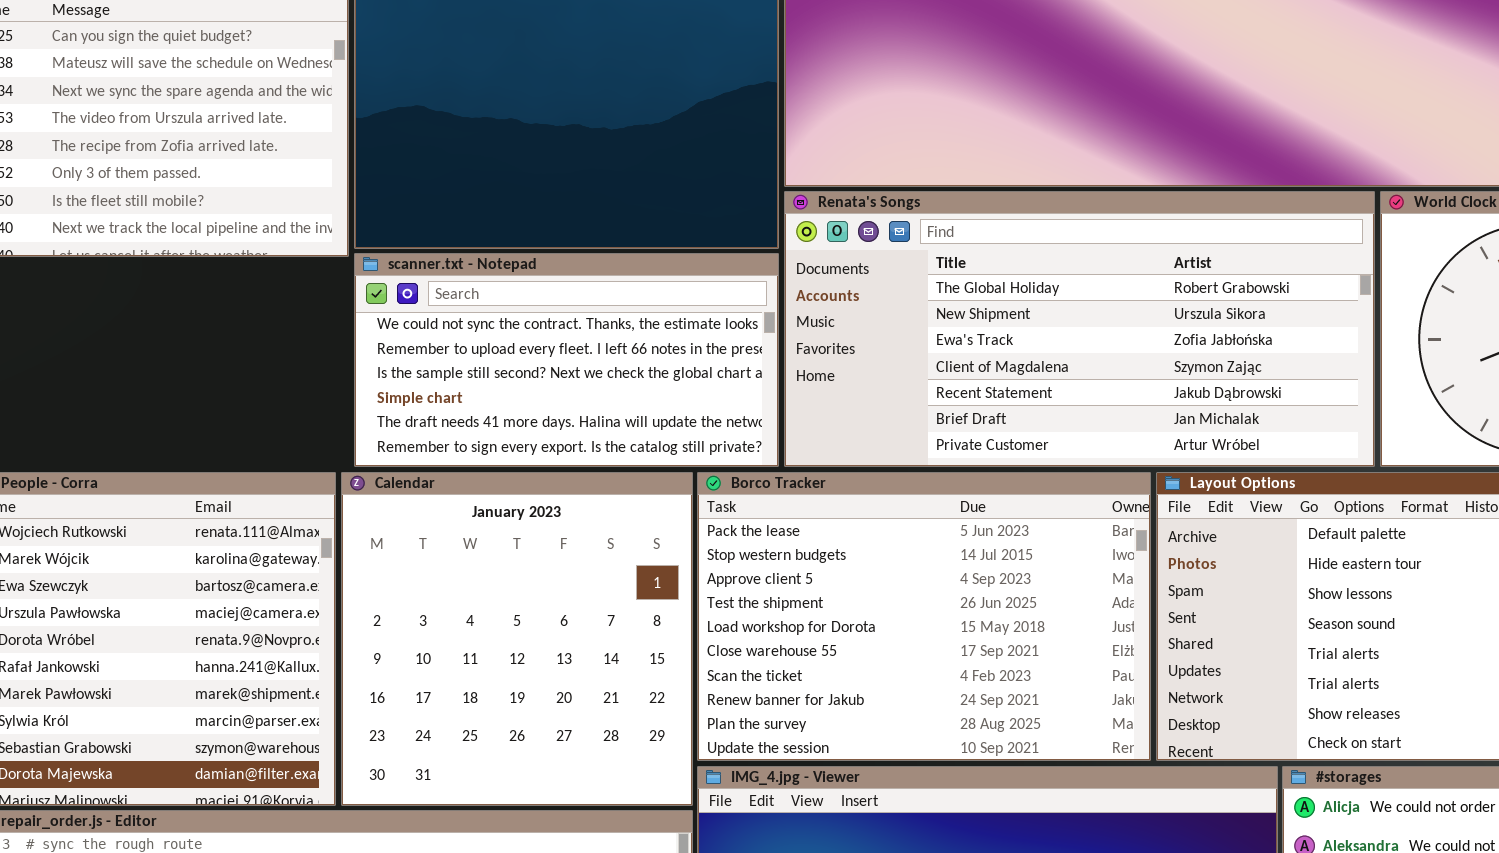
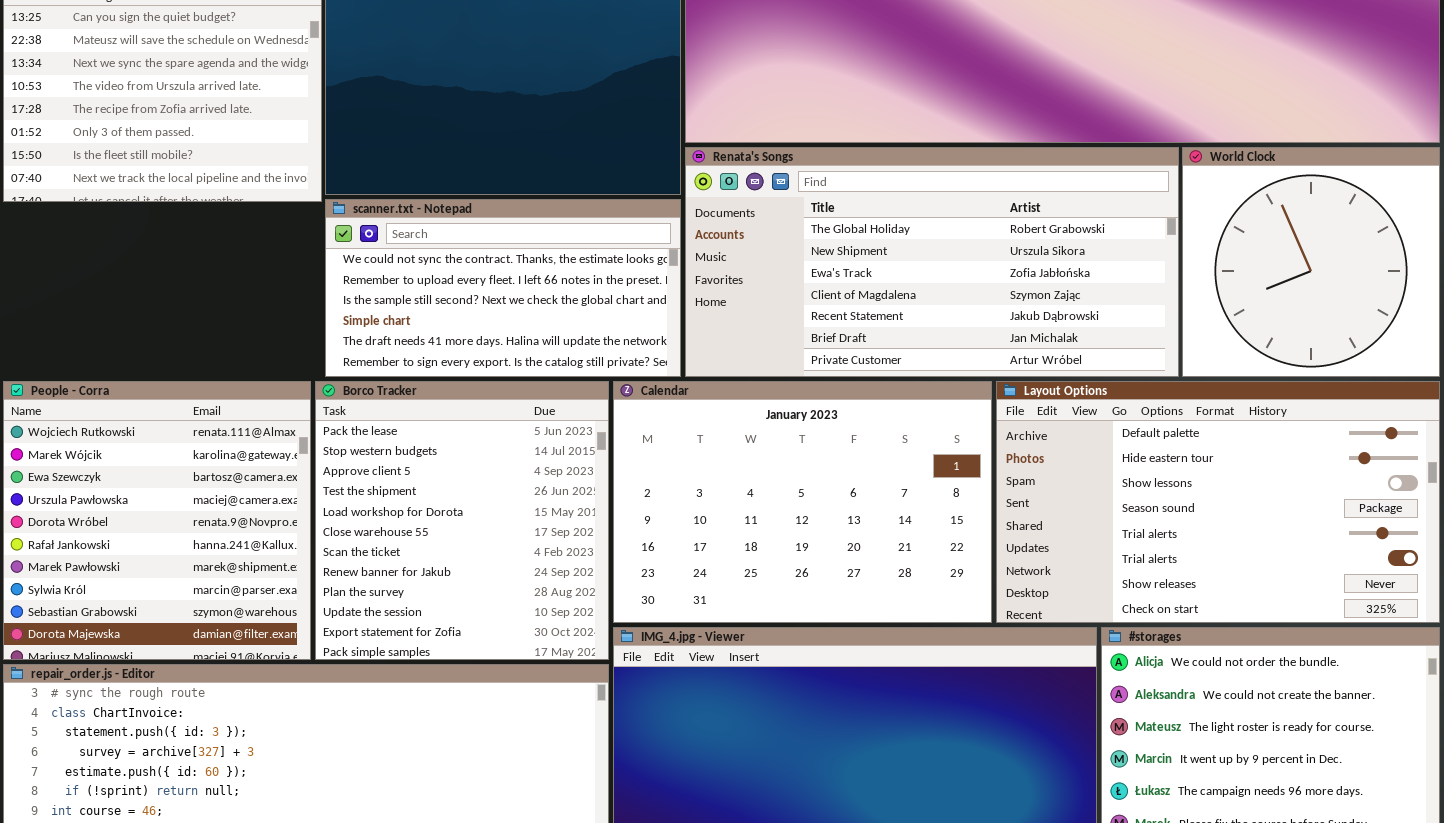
Calendar: [341,472,693,806] -> [613,381,992,623], moved, resized
Borco Tracker: [697,472,1151,761] -> [315,381,609,660], moved, resized

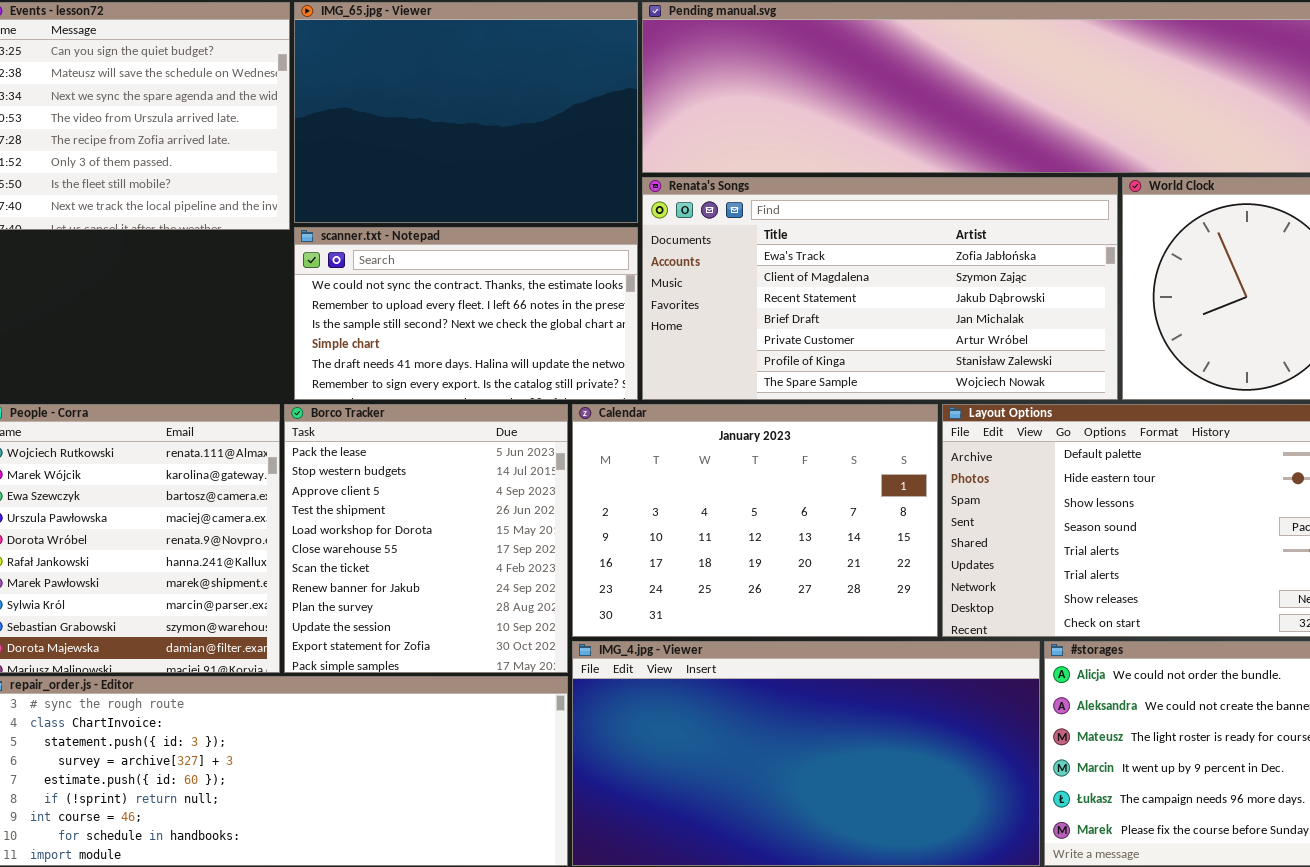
Renata's Songs: [685,147,1179,377] -> [642,177,1118,400], scrolled down 2 rows

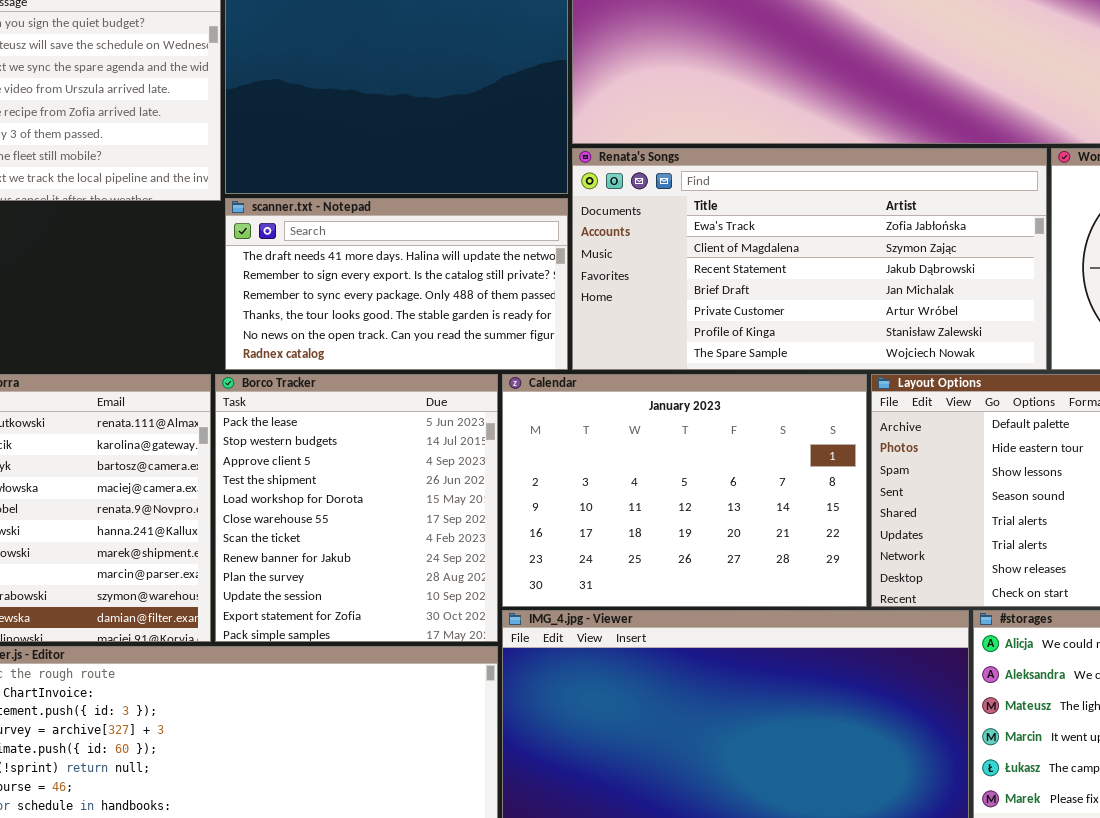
scanner.txt - Notepad: [294,227,638,400] -> [225,198,568,370], scrolled down 4 rows

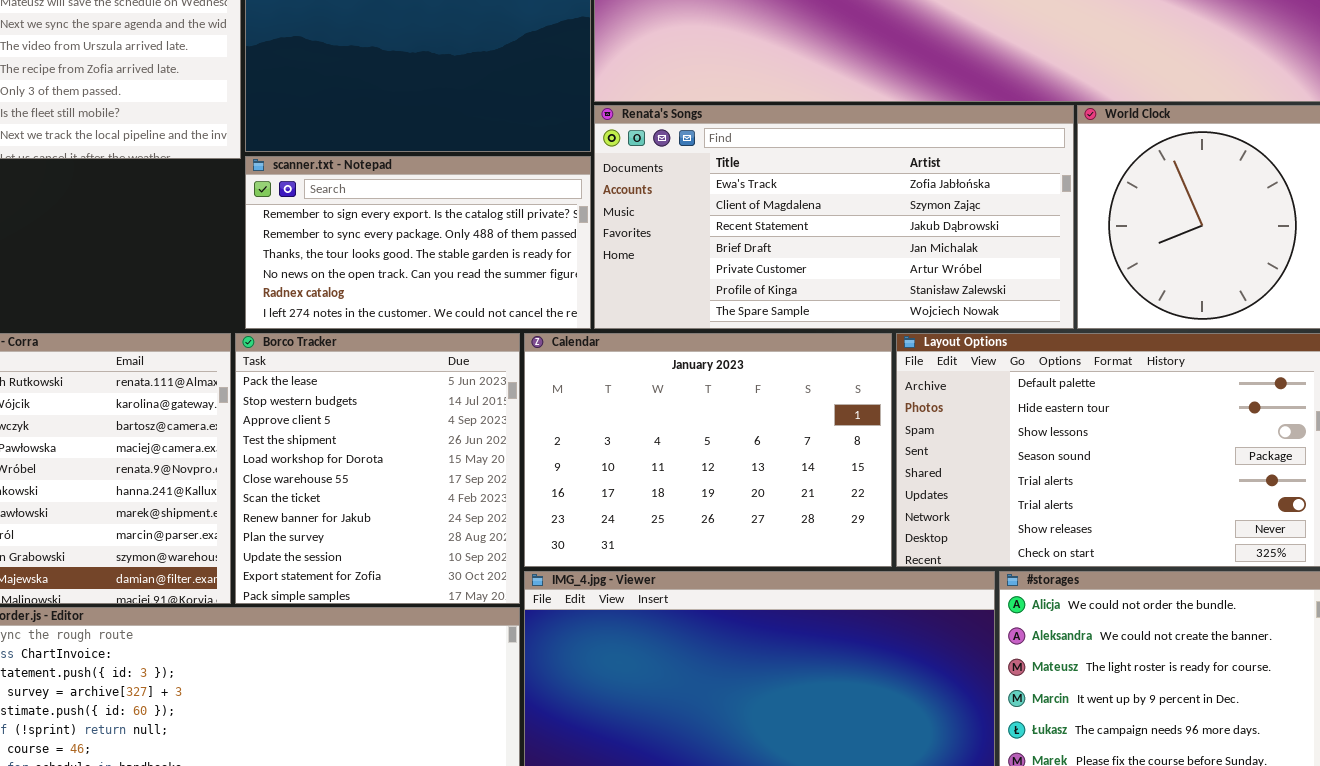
scanner.txt - Notepad: [225,198,568,370] -> [245,156,591,329], scrolled down 1 row

